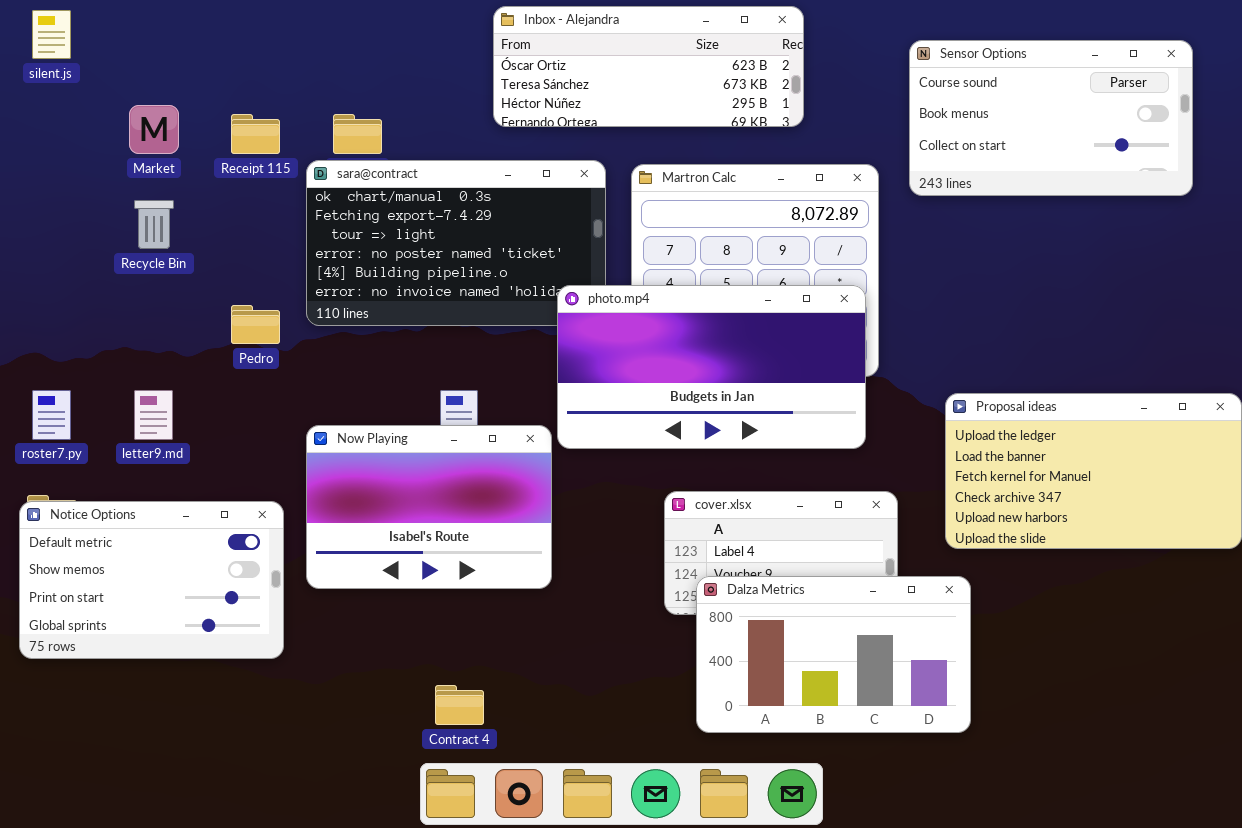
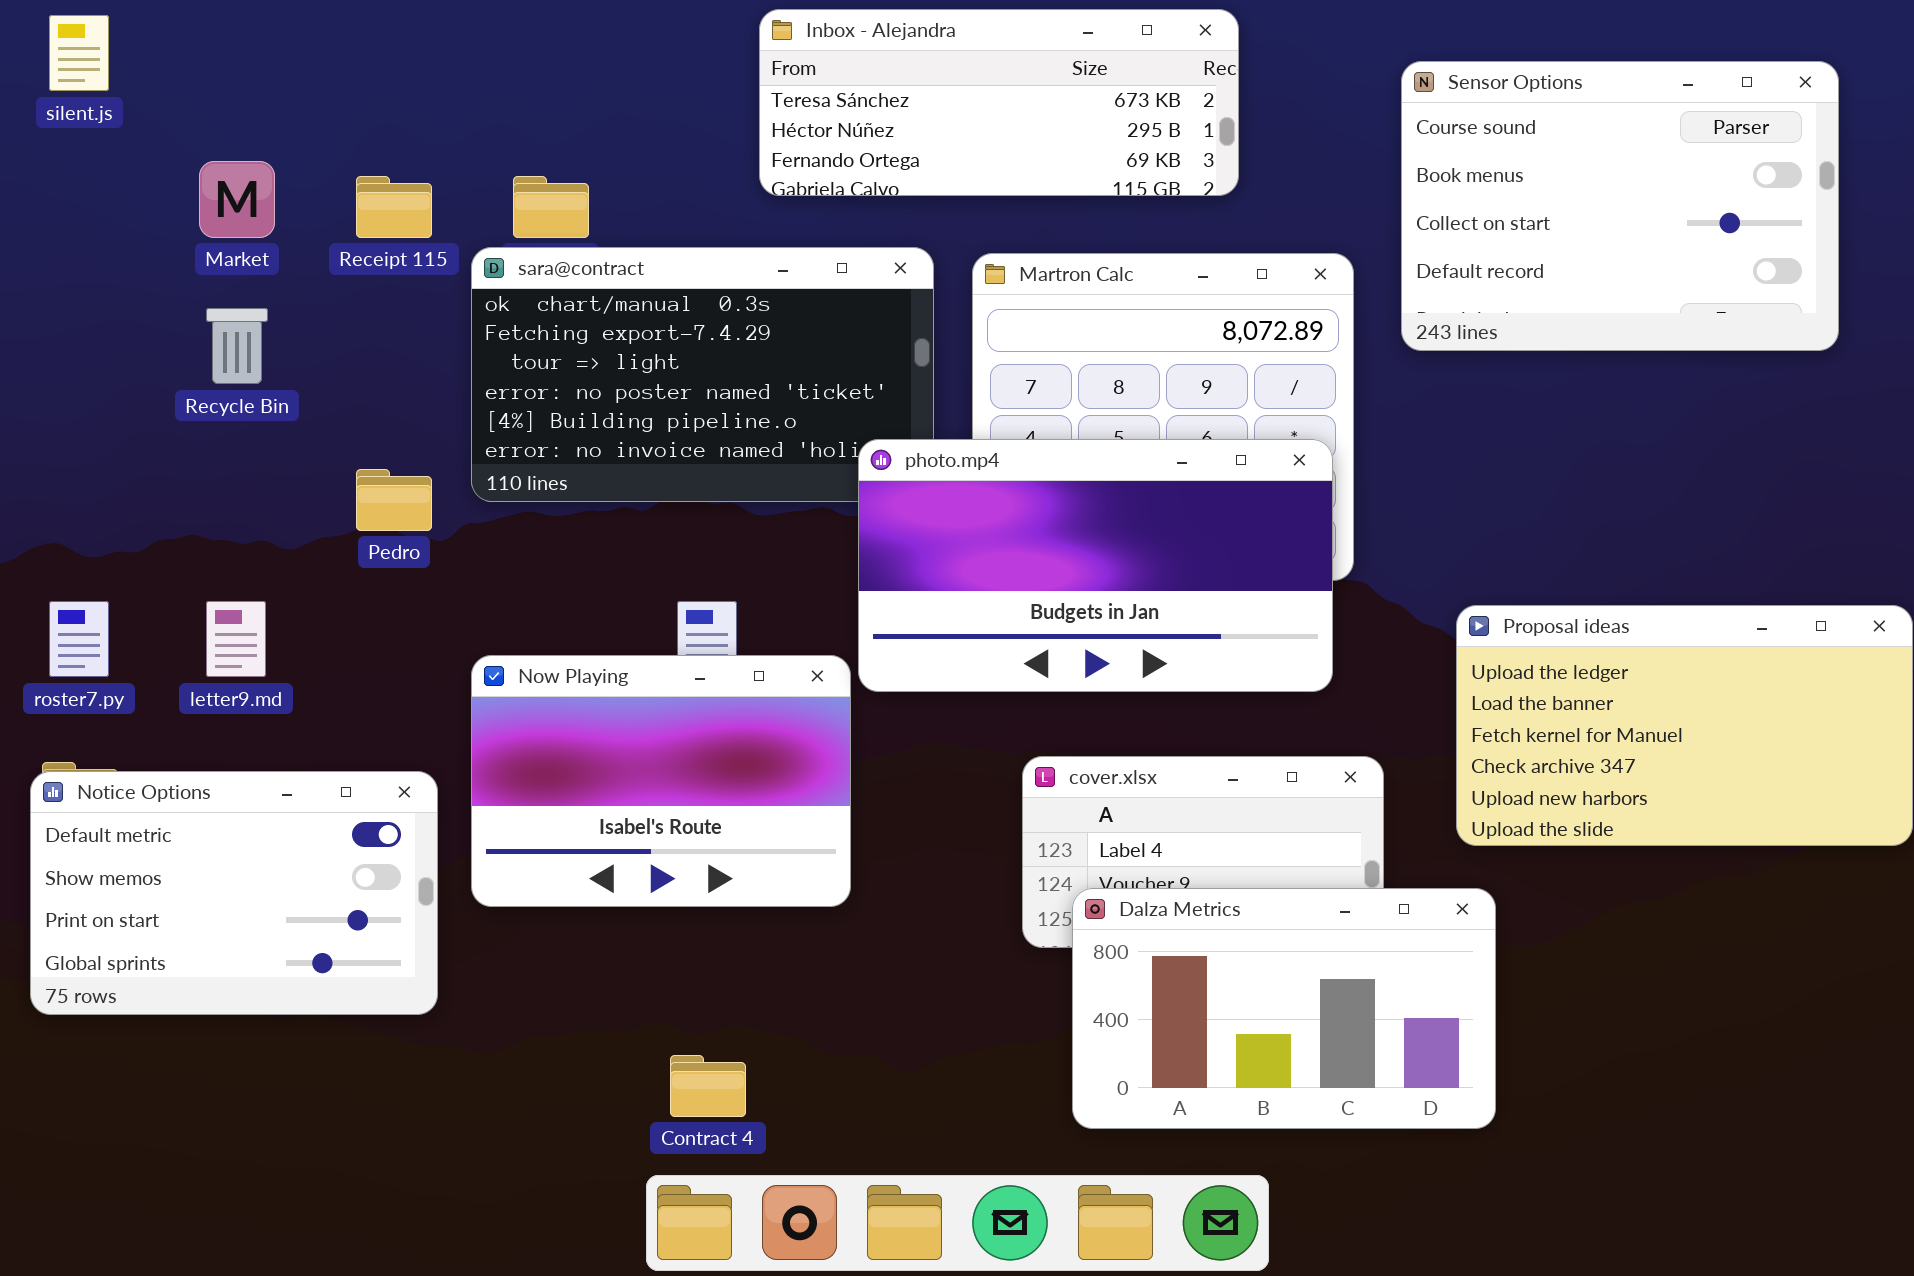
Inbox - Alejandra: [493,6,804,127] -> [759,9,1239,196], scrolled down 1 row
Sensor Options: [909,40,1193,196] -> [1401,61,1839,351], resized

